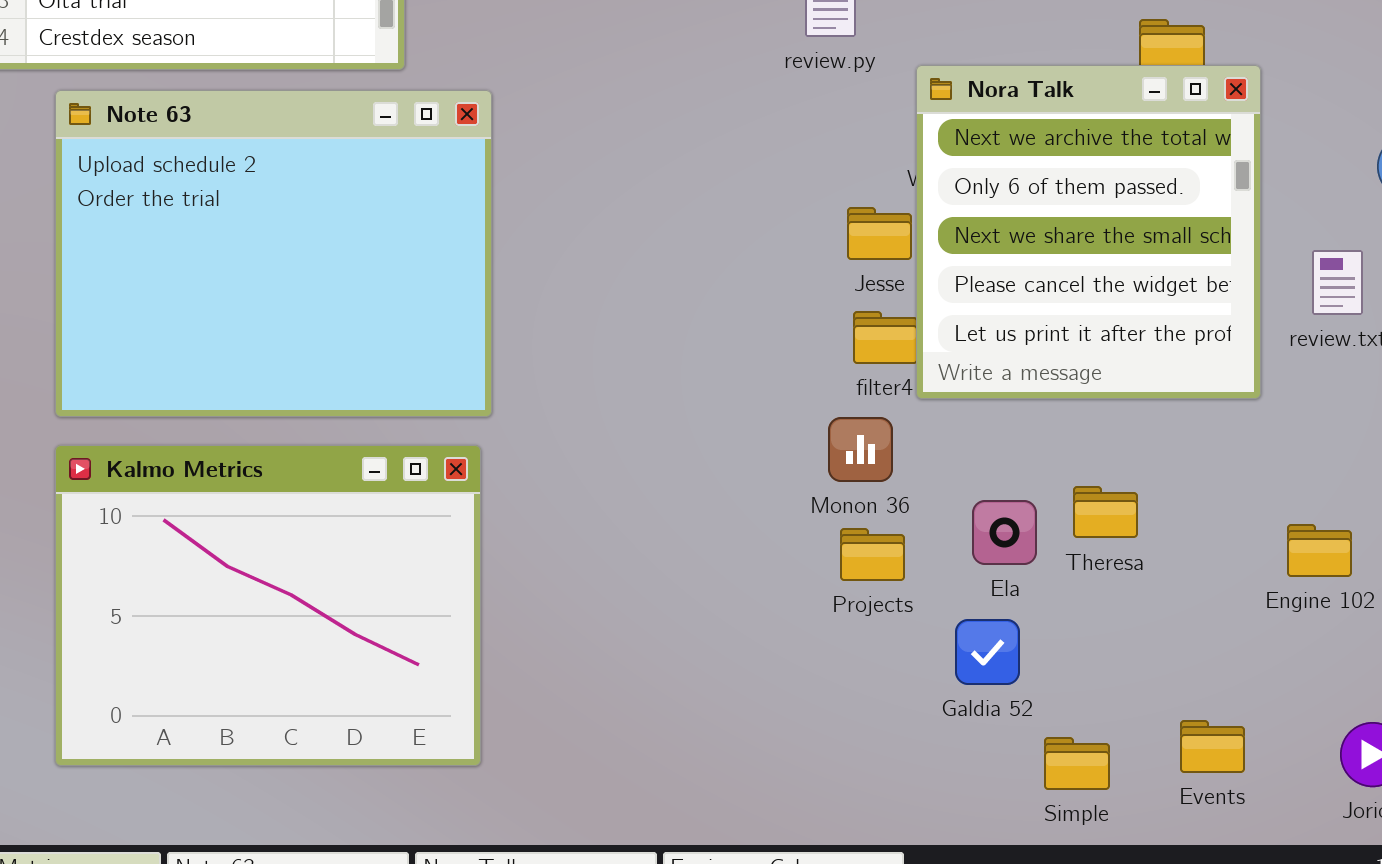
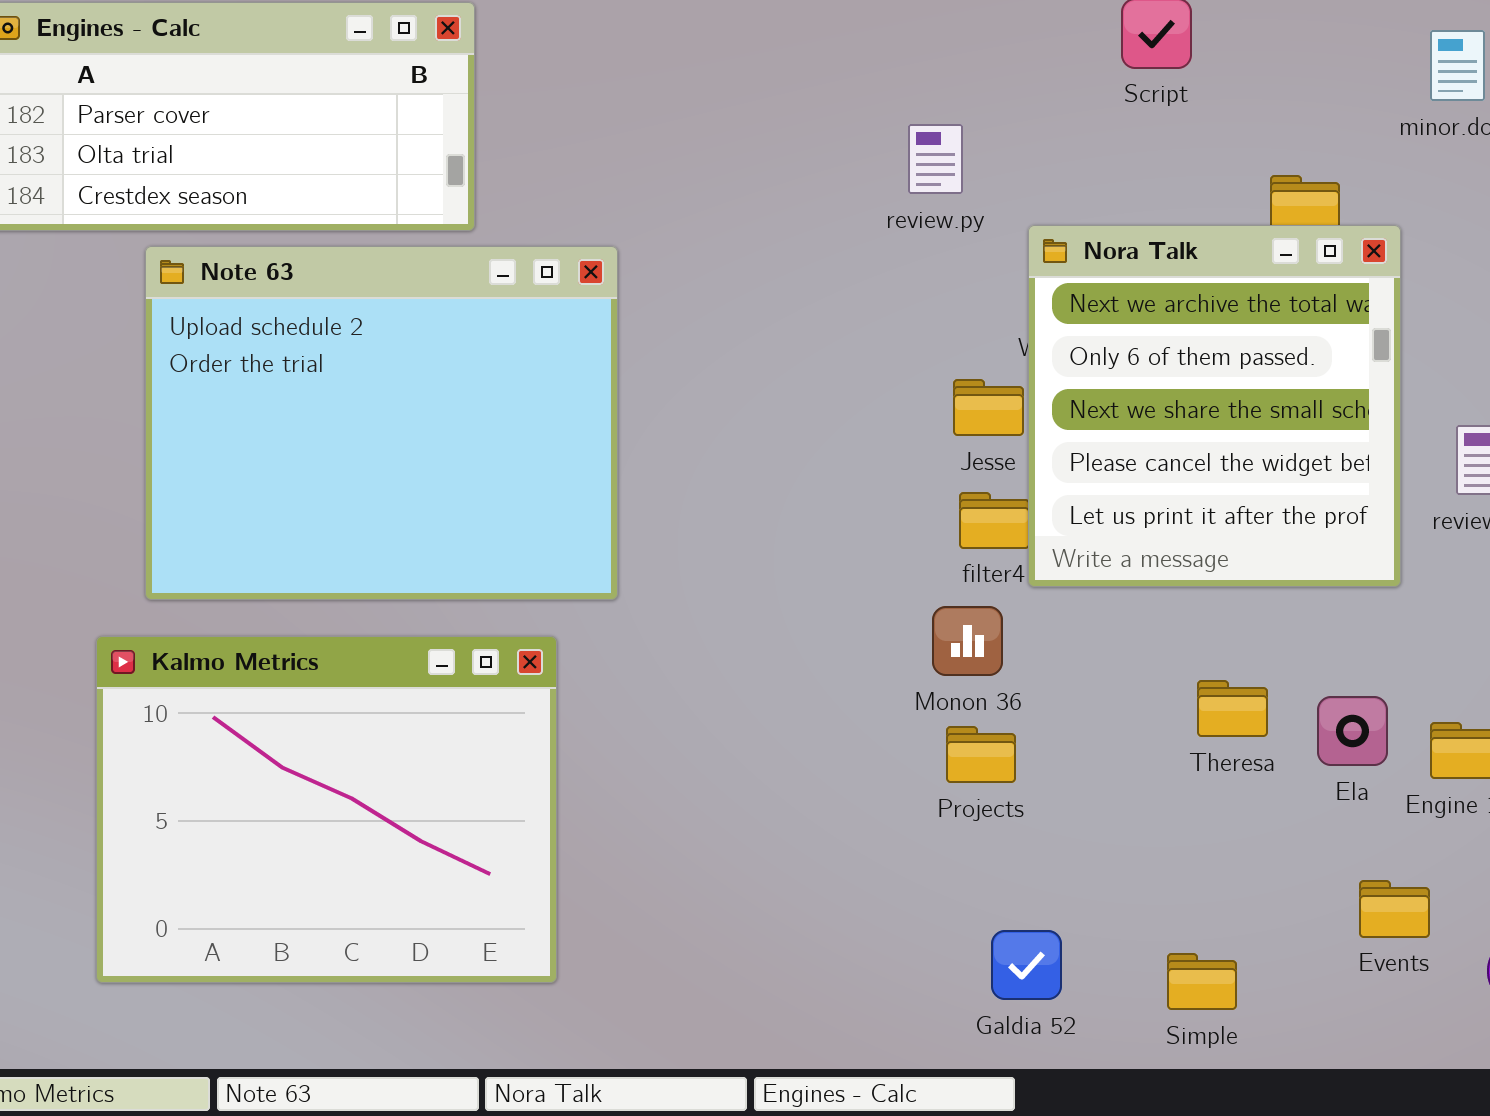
Note 63: [55,90,492,417] -> [145,246,618,600], moved
Ela: [972,500,1037,565] -> [1317,696,1388,766], moved
Galdia 52: [955,619,1020,685] -> [991,930,1062,1000], moved
Events: [1180,720,1245,773] -> [1359,880,1430,938], moved

